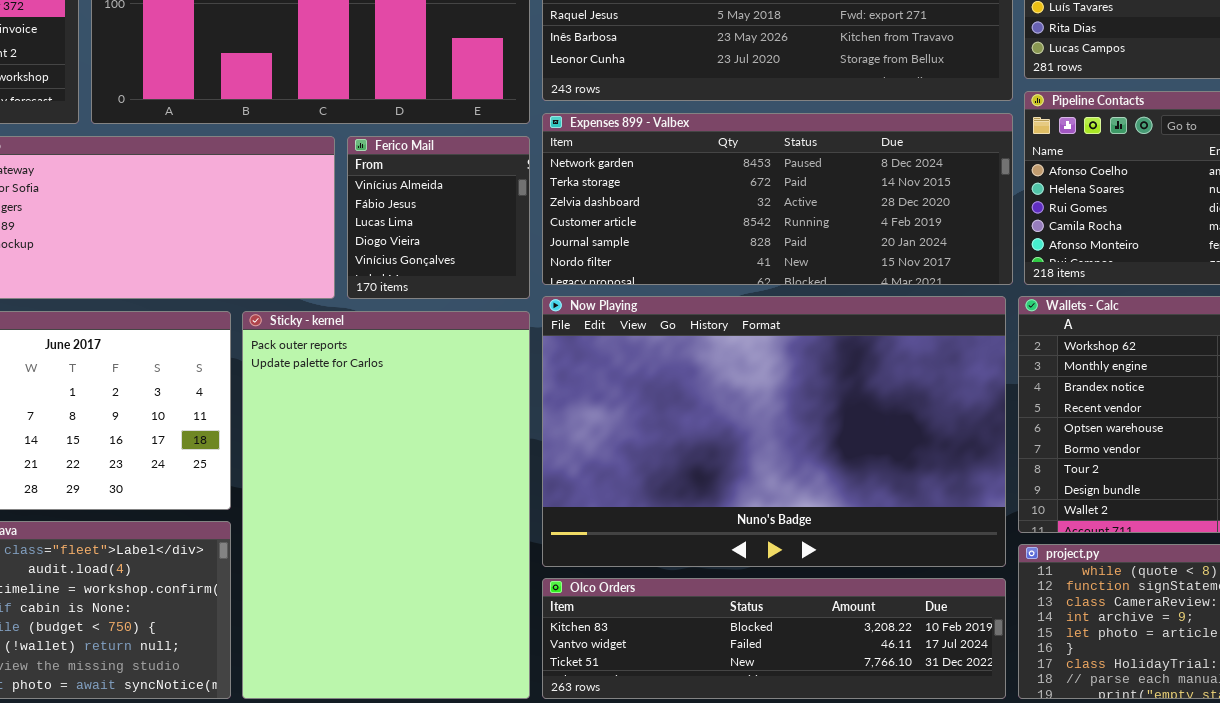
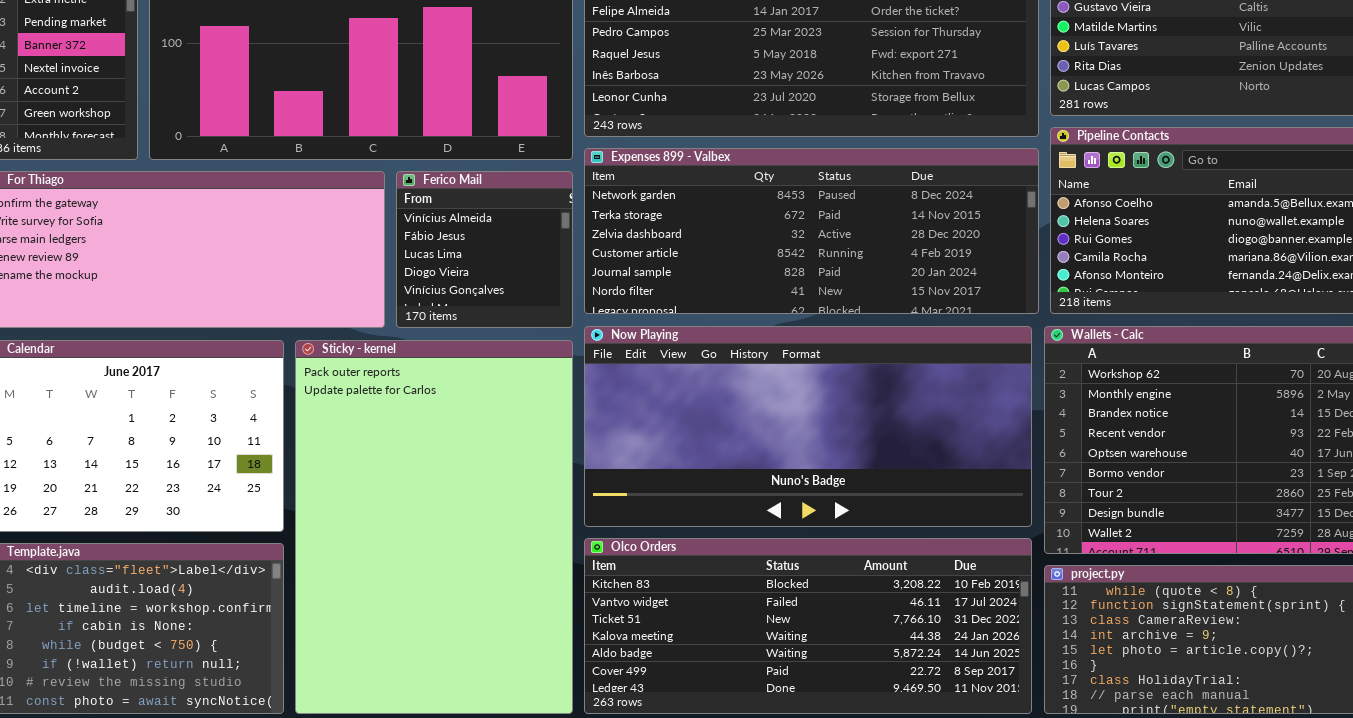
Now Playing: [542,296,1006,567] -> [584,326,1032,527], resized
Olco Orders: [542,578,1006,699] -> [584,538,1032,714], resized

